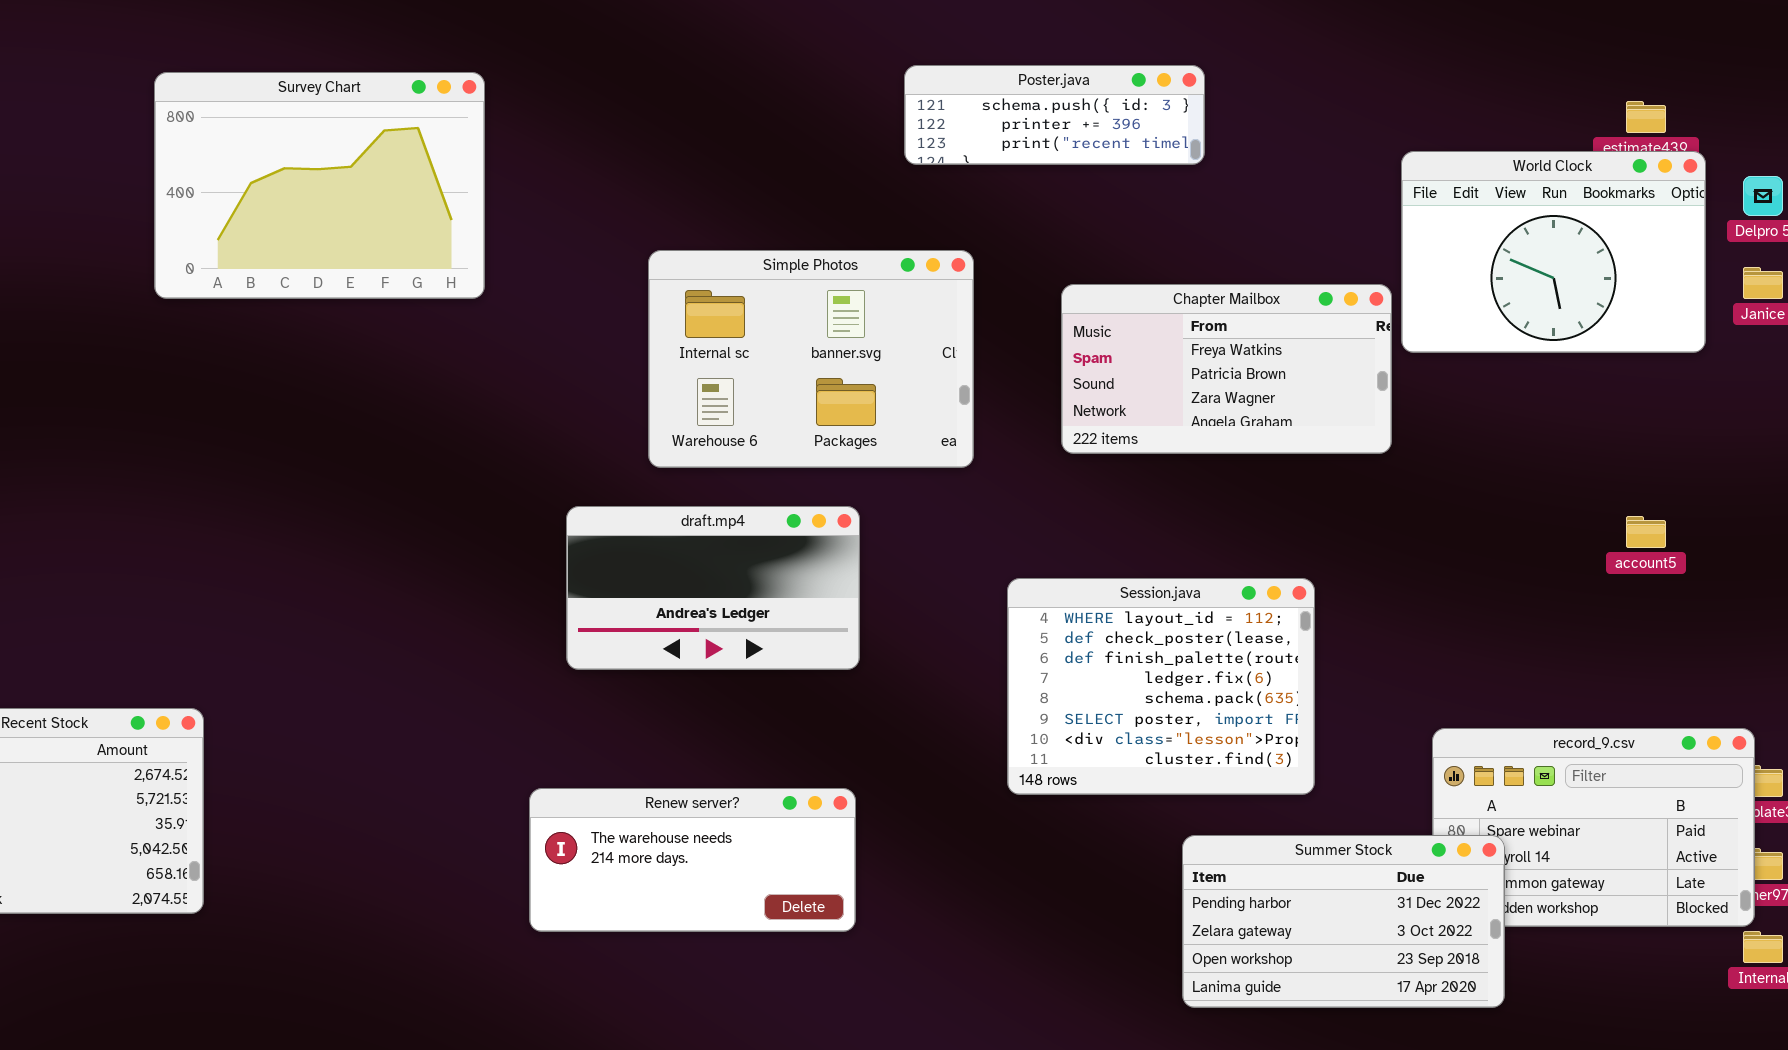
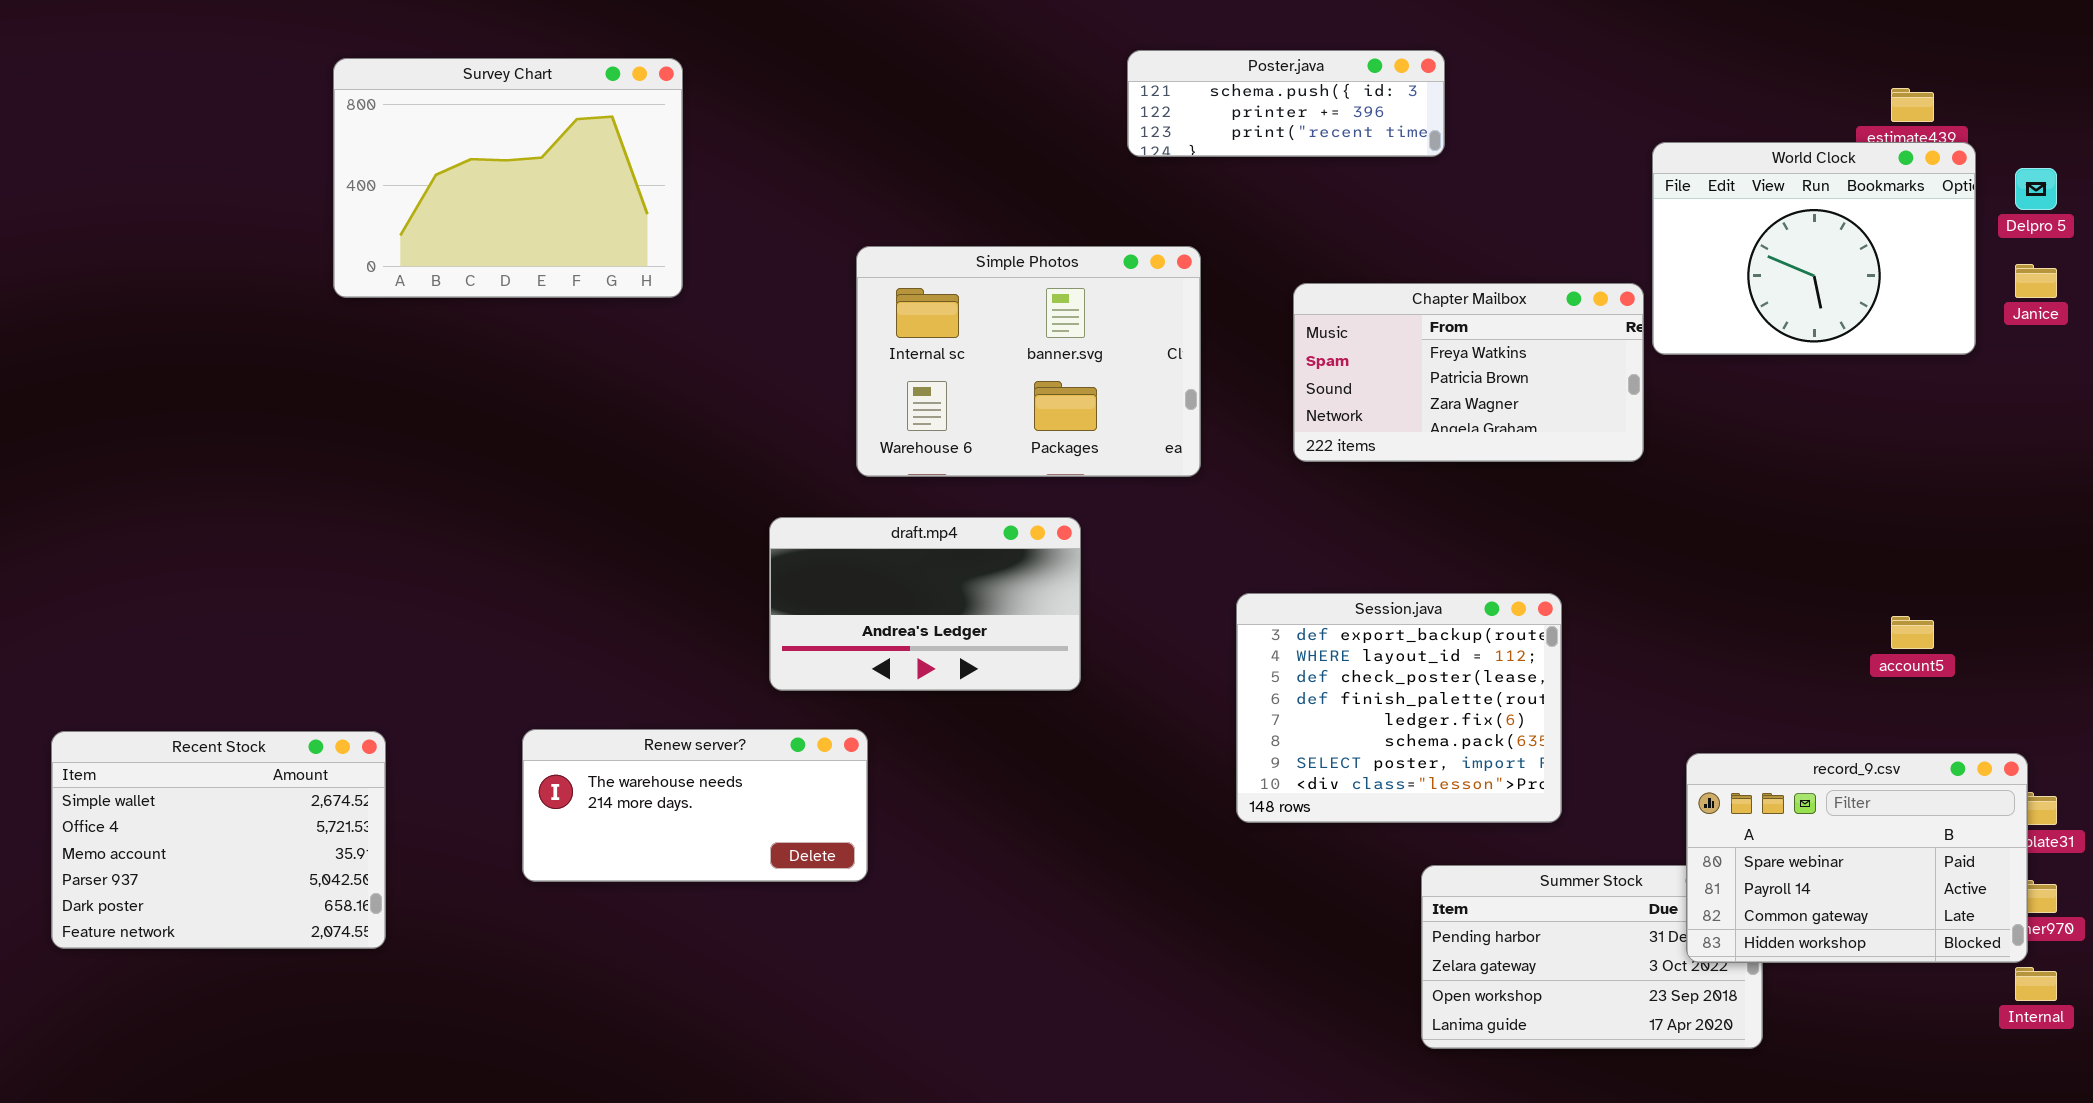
account5: [1626,516,1666,548] -> [1891,616,1934,649], moved
Session.java: [1007,578,1315,795] -> [1236,593,1562,823], scrolled up 1 row
record_9.csv: [1432,728,1755,927] -> [1686,753,2028,963], raised
Renew server?: [529,788,856,932] -> [522,729,868,882], moved

